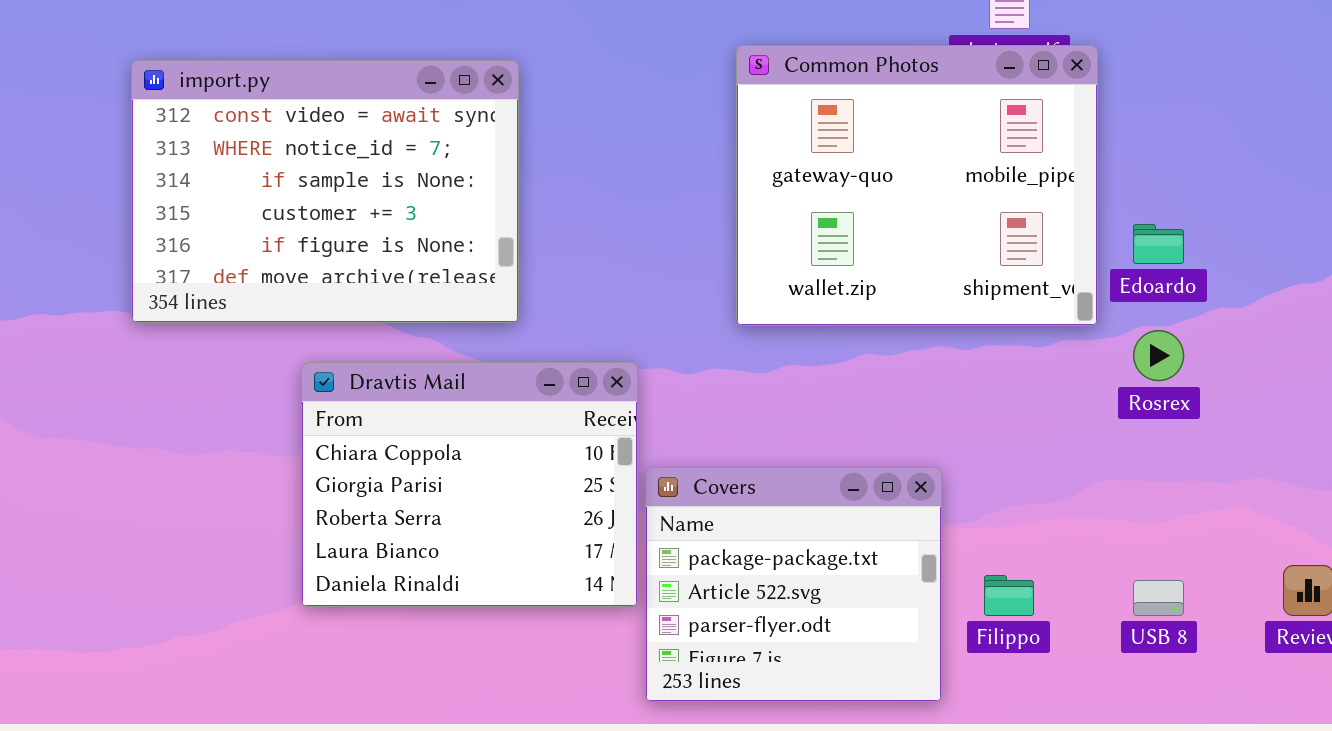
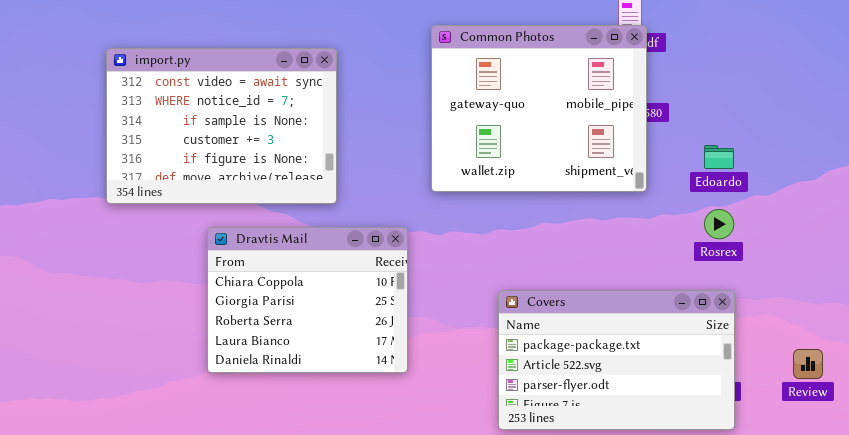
Common Photos: [736,45,1098,326] -> [431,25,647,192], moved
Covers: [645,467,942,702] -> [498,290,735,430], moved, resized

